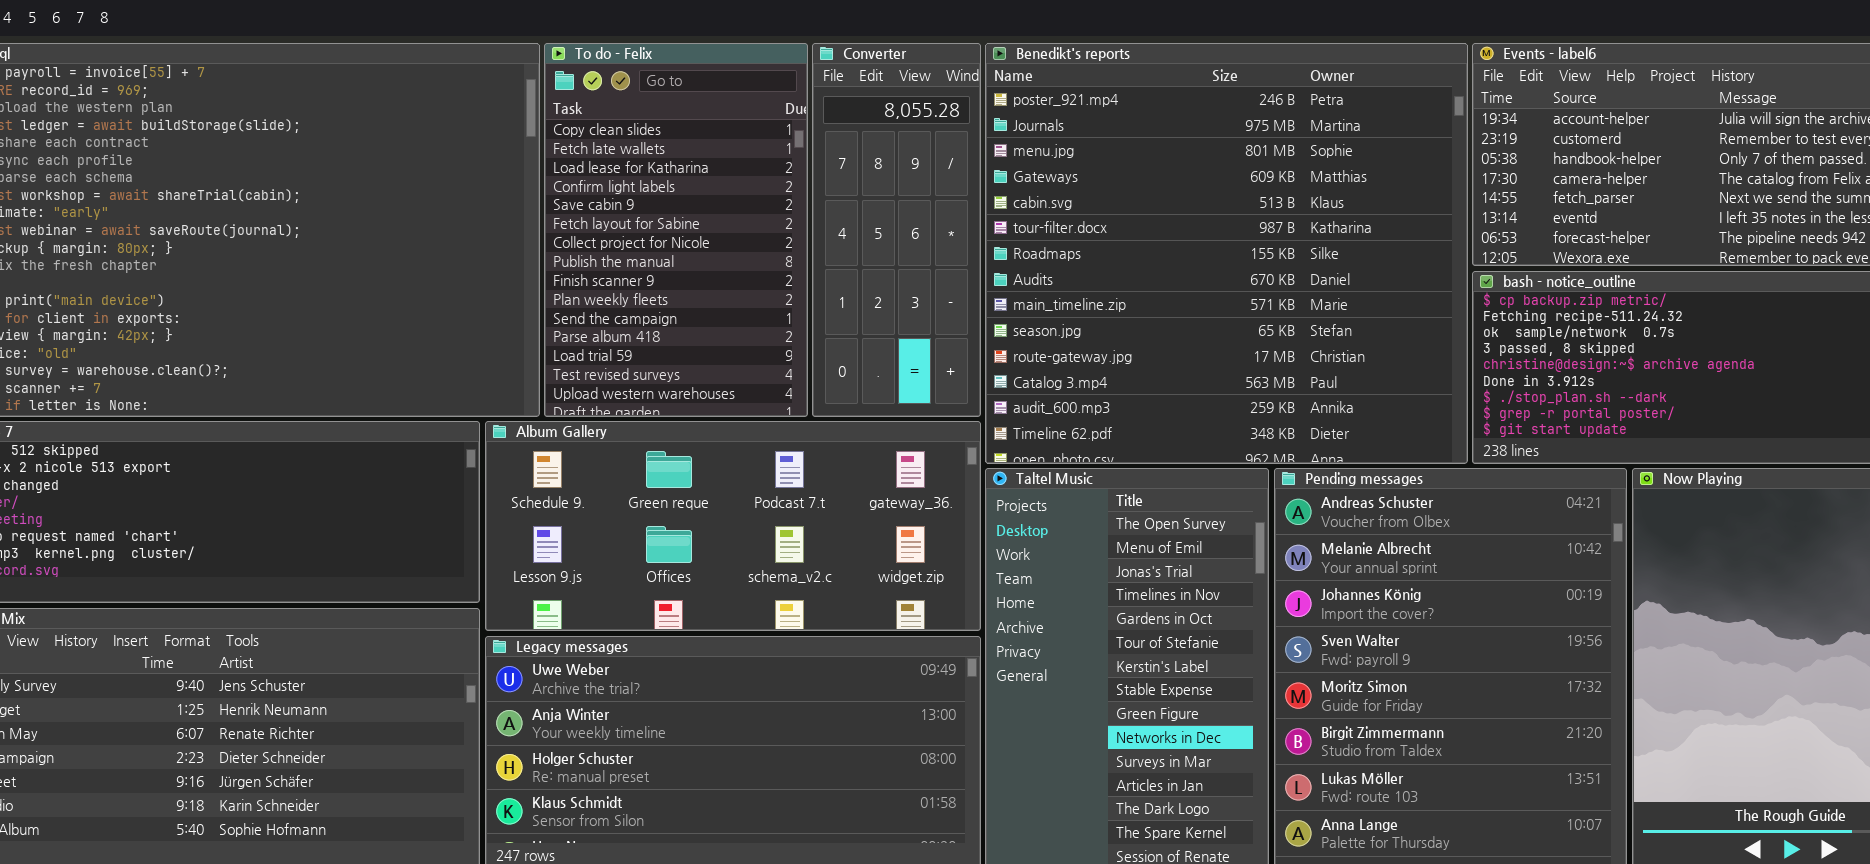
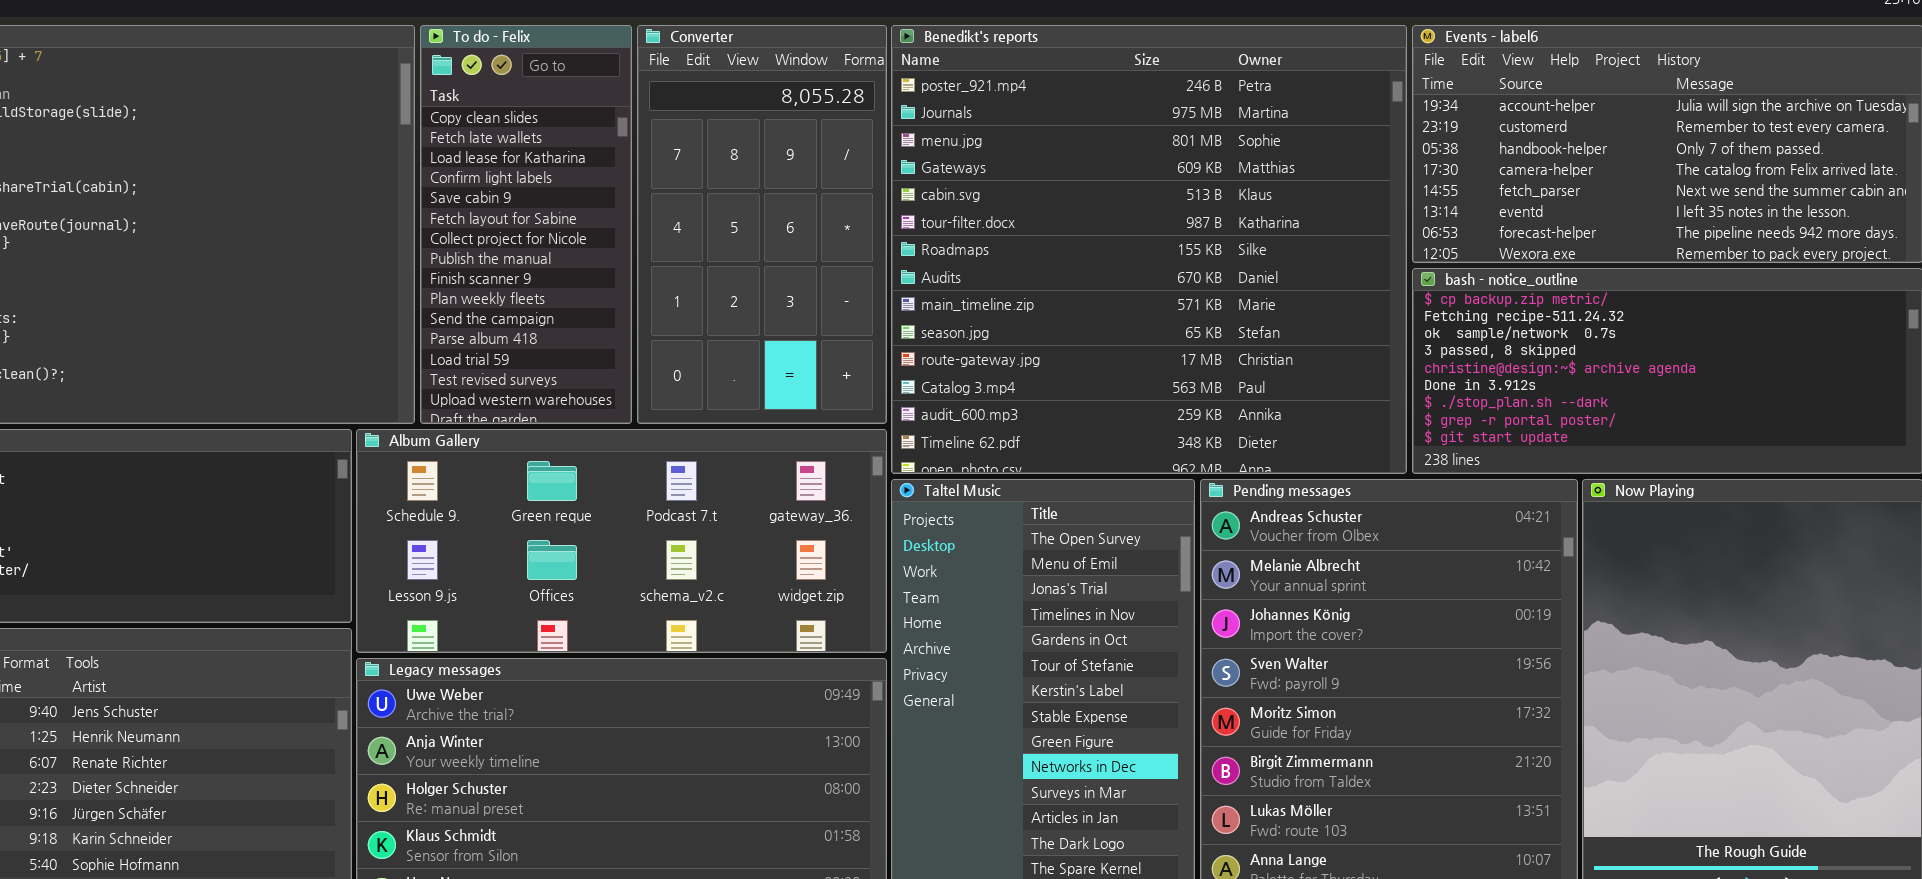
To do - Felix: [544,43,808,417] -> [420,25,632,424], resized
Converter: [812,43,981,417] -> [637,25,887,424], resized

